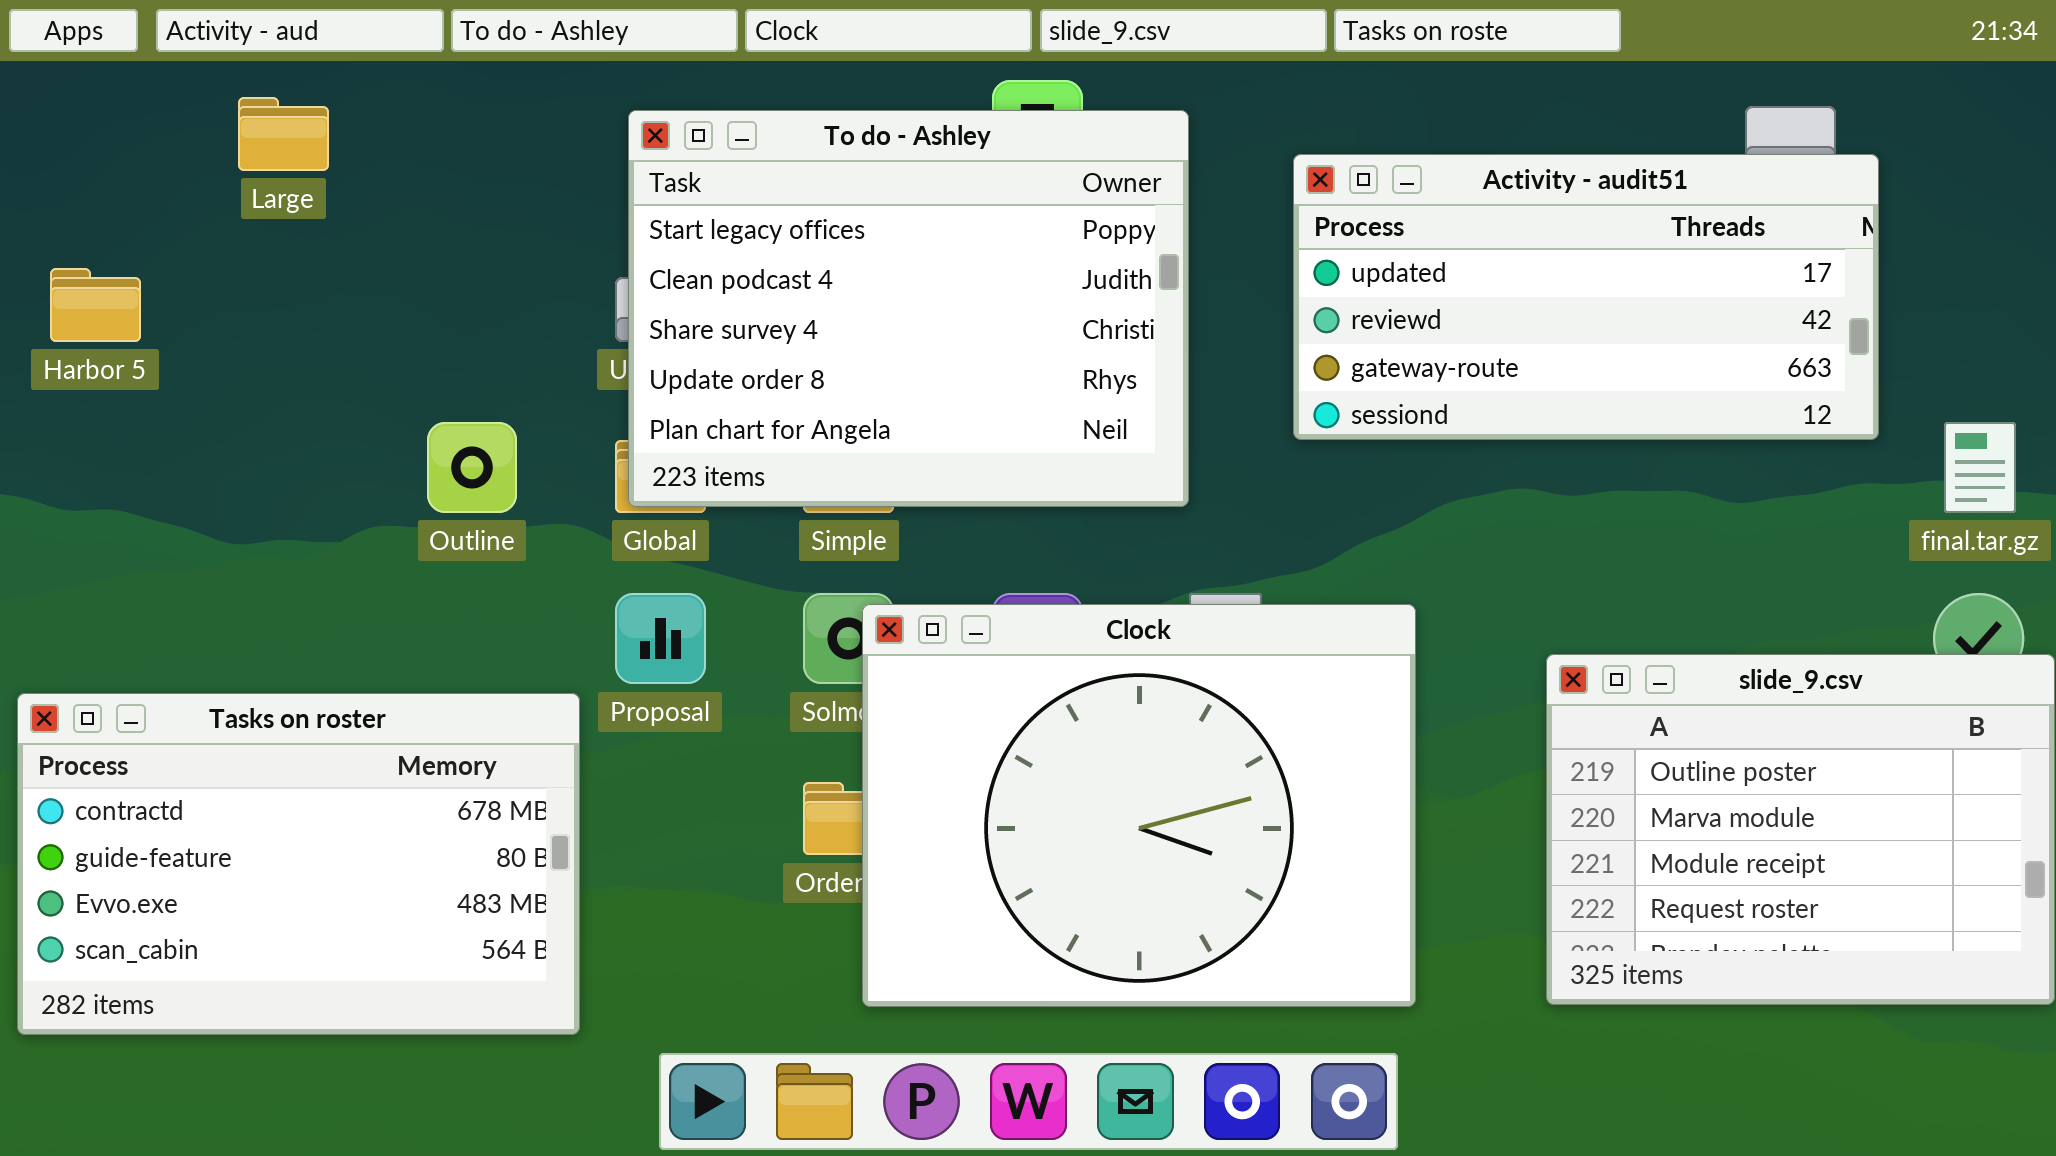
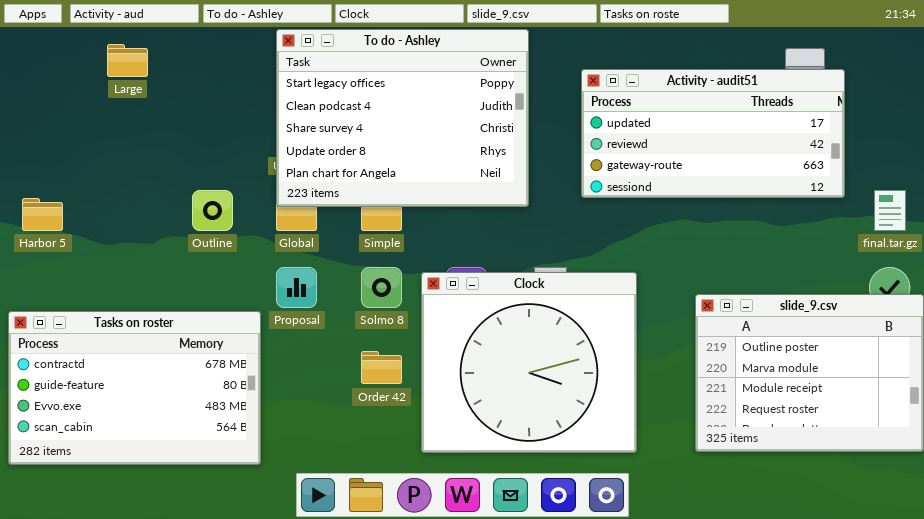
To do - Ashley: [628,110,1189,507] -> [276,29,529,207], moved
Harbor 5: [50,268,141,342] -> [22,198,63,231], moved
Clock: [862,604,1416,1007] -> [421,272,637,453], resized

